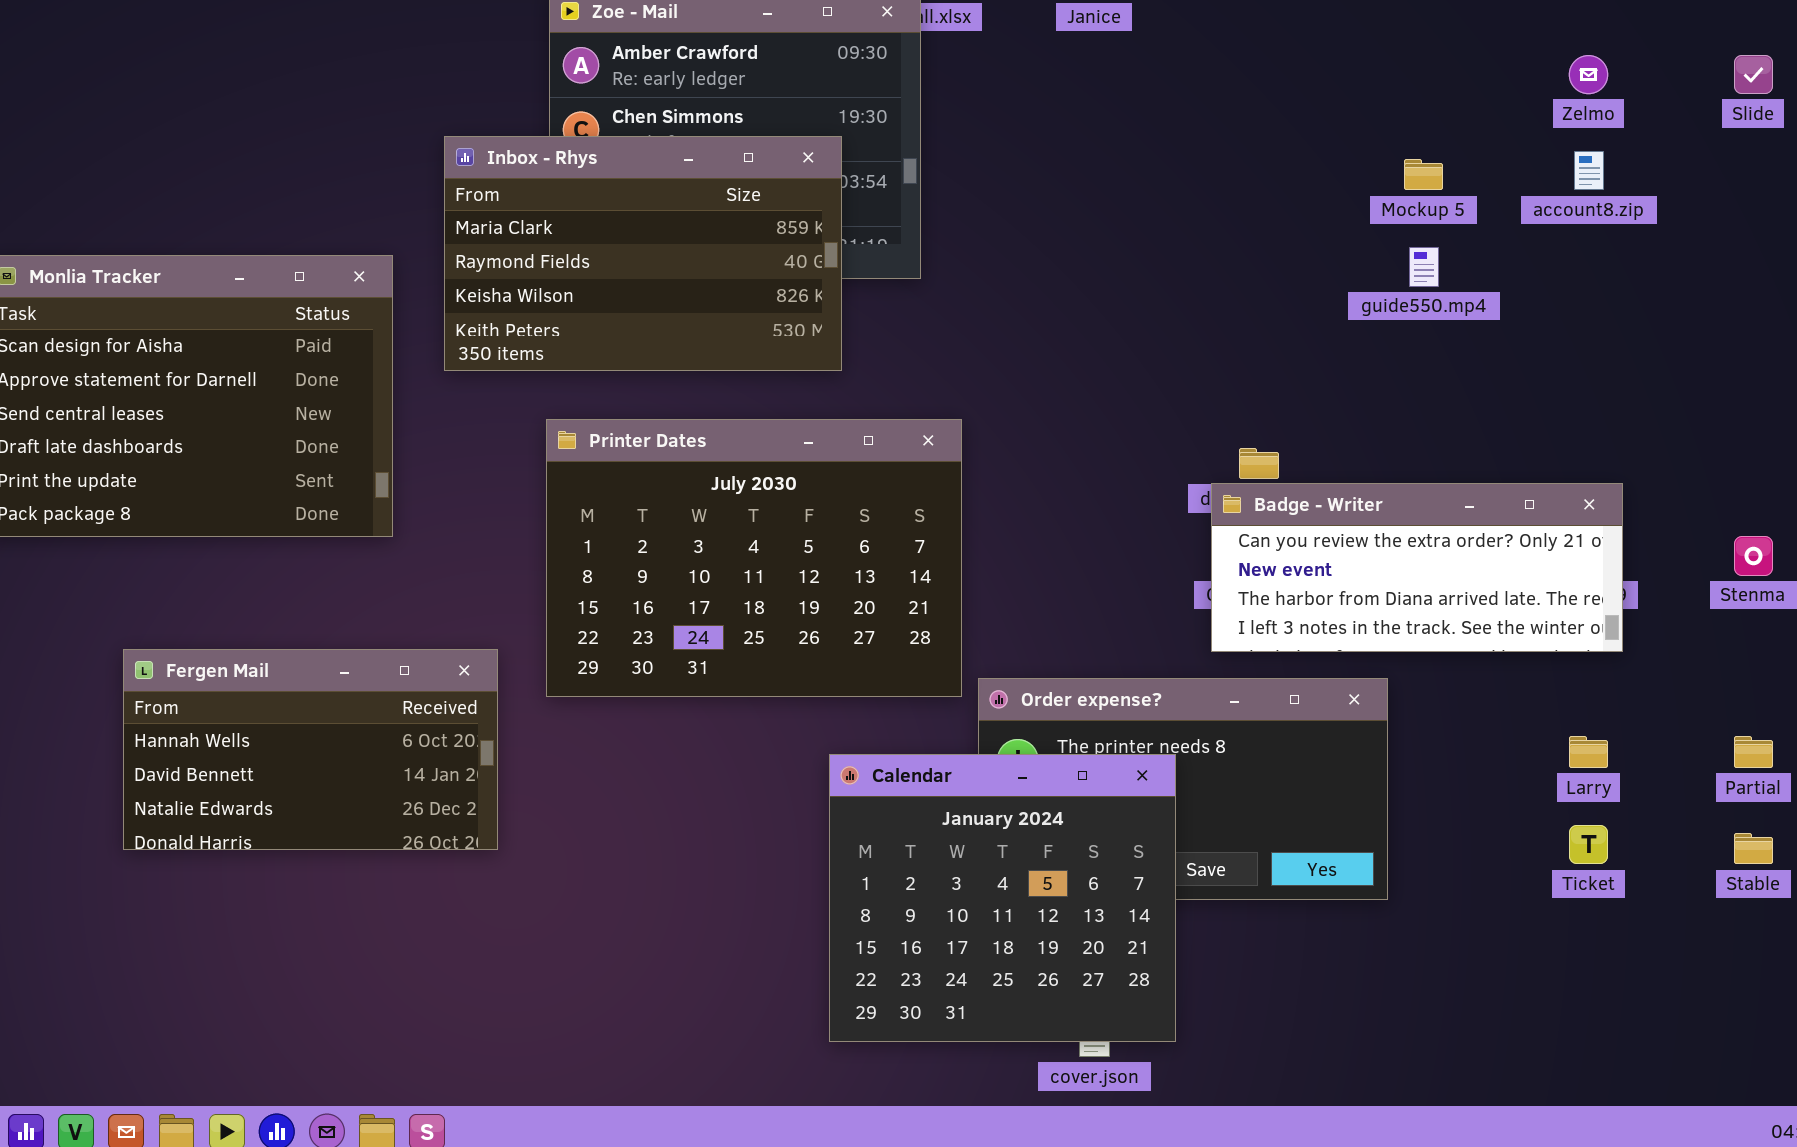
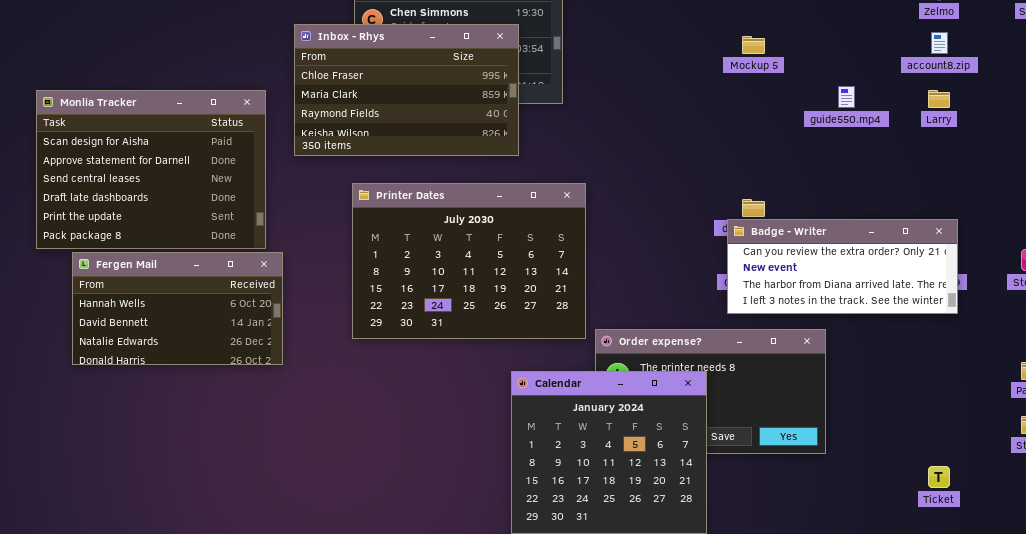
Inbox - Rhys: [444,136,842,371] -> [294,24,519,156], scrolled up 1 row
Mockup 5: [1404,159,1443,190] -> [742,36,765,54], moved
Fergen Mail: [123,649,498,850] -> [72,252,283,365], moved
Larry: [1569,736,1608,768] -> [928,90,950,108], moved
Ticket: [1569,825,1608,864] -> [928,466,950,488], moved

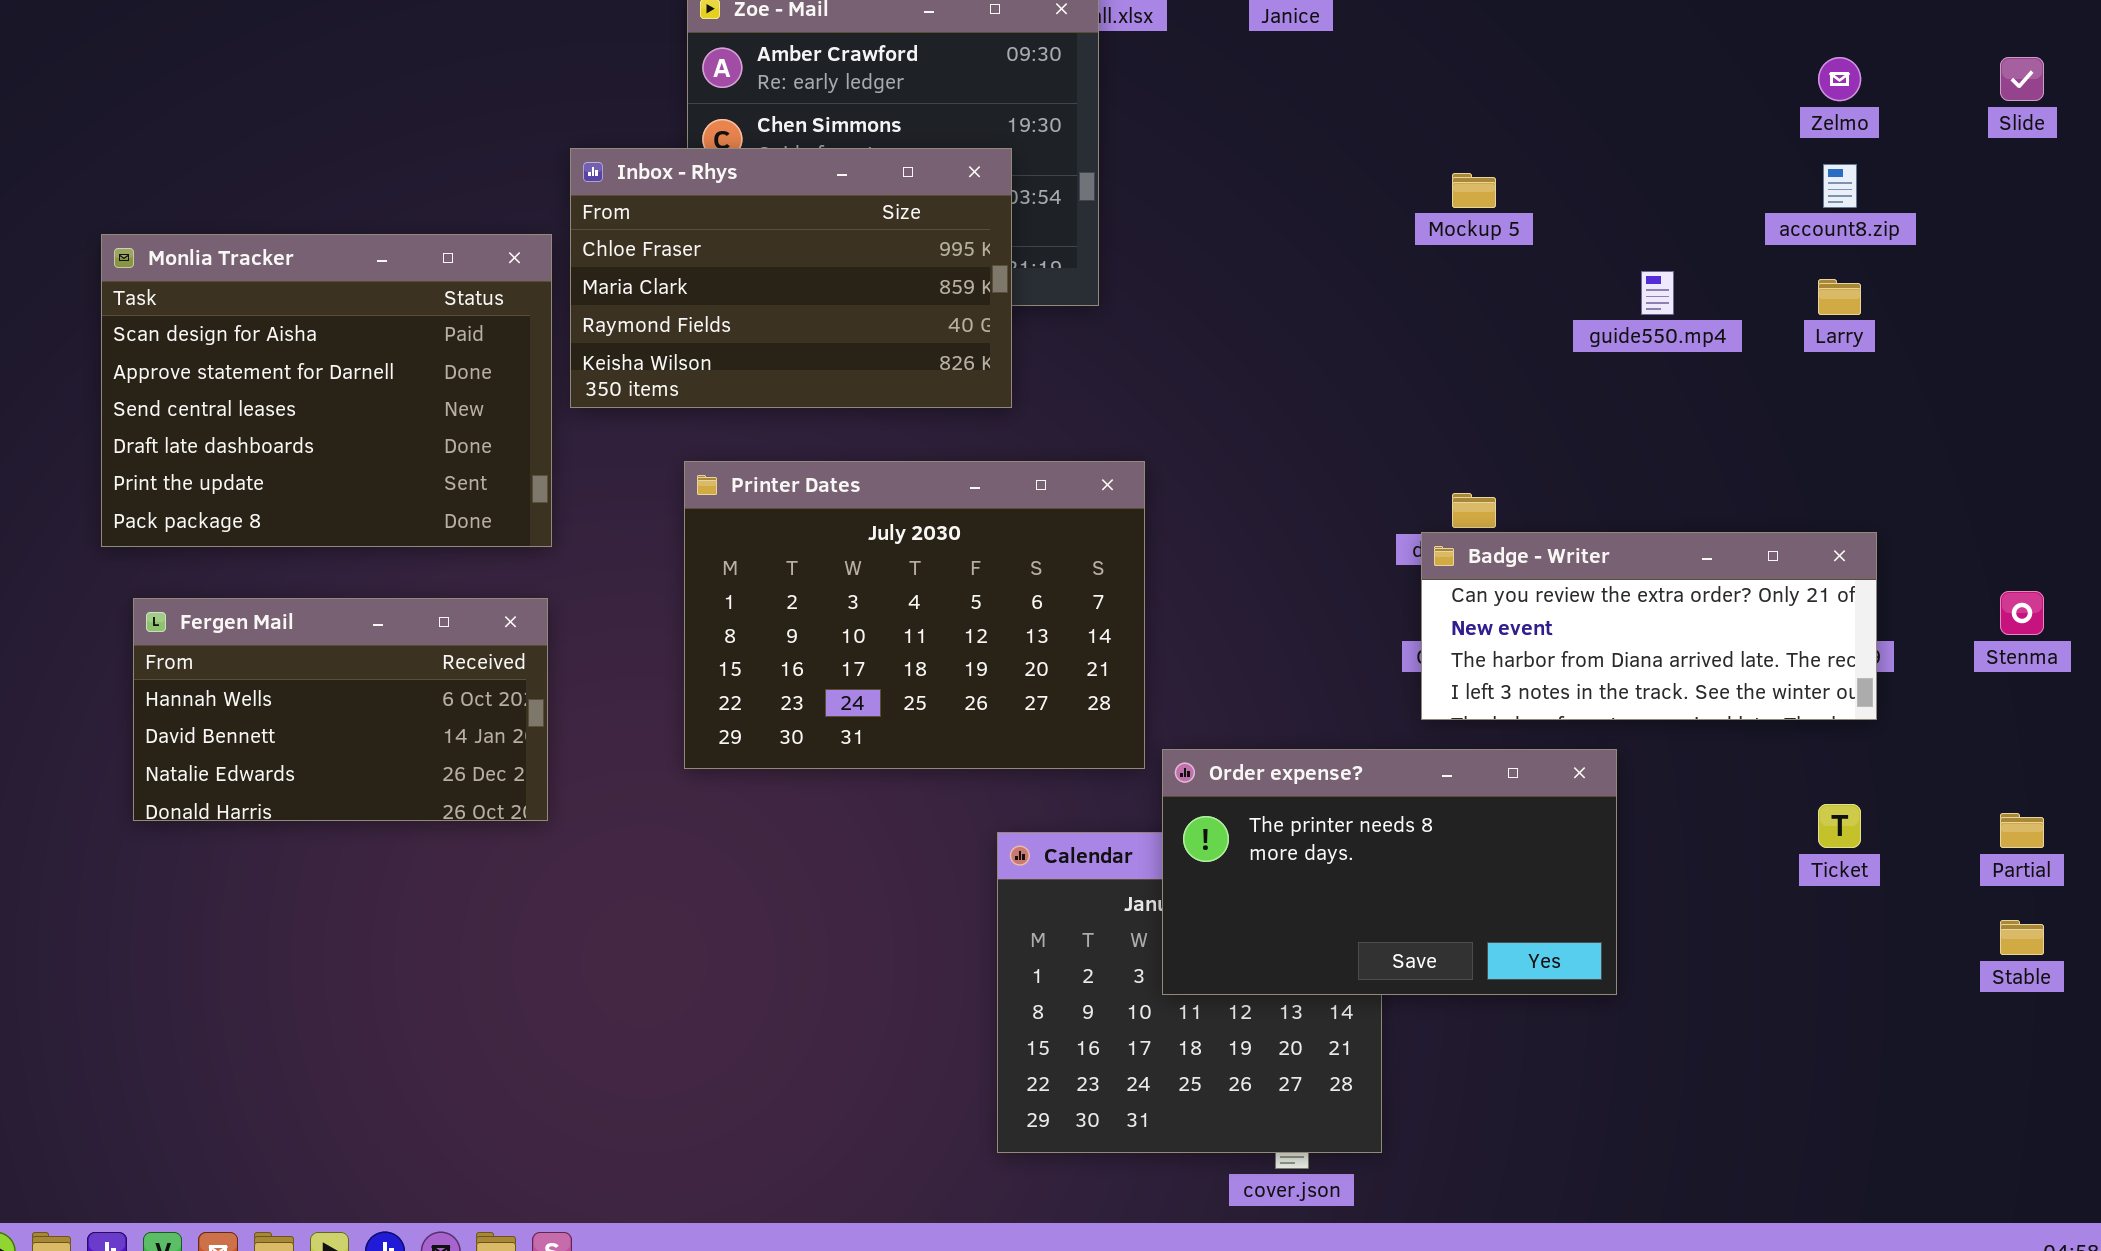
Monlia Tracker: [36,90,266,249] -> [101,234,552,547], moved
Order expense?: [595,329,826,454] -> [1162,749,1617,995], raised
Ticket: [928,466,950,488] -> [1818,804,1861,848], moved

